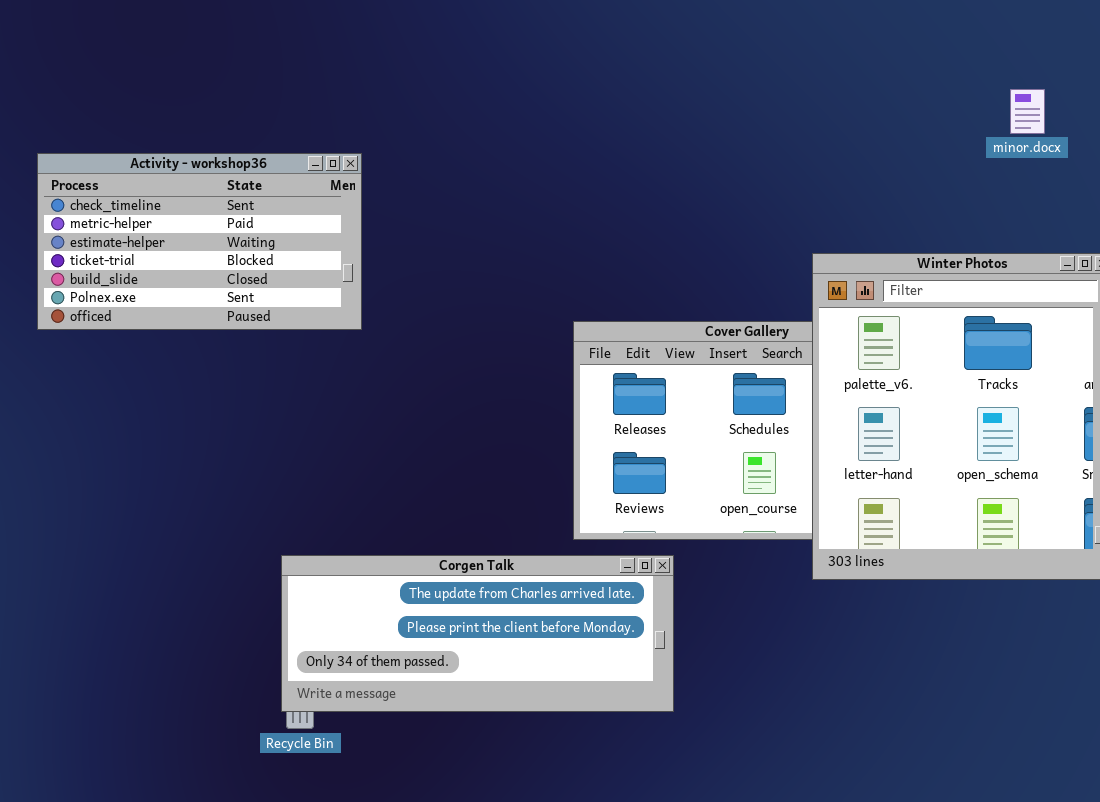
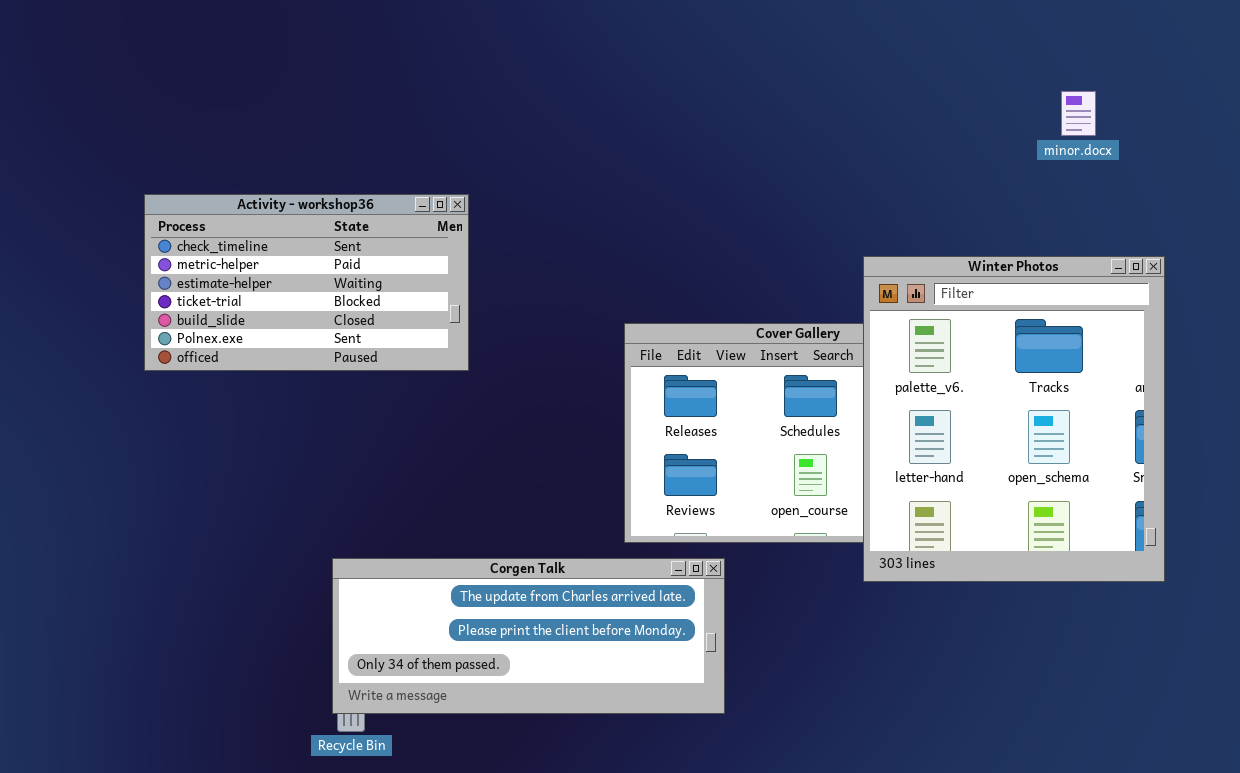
Activity - workshop36: [37,153,362,330] -> [144,194,469,371], moved

